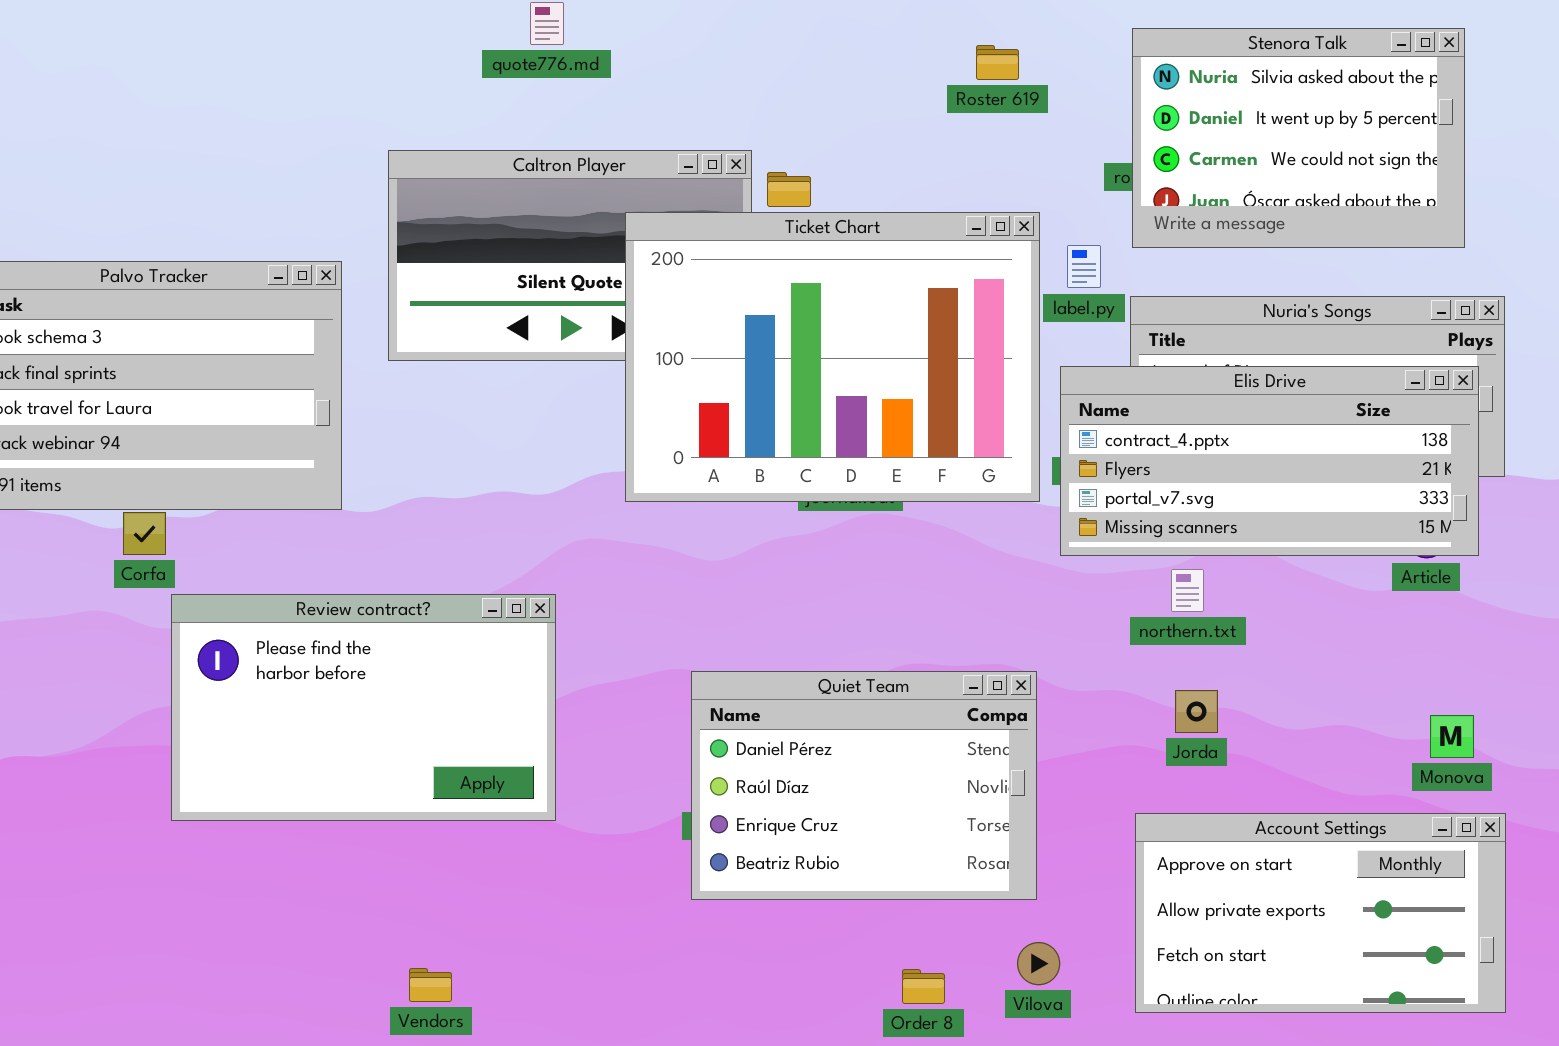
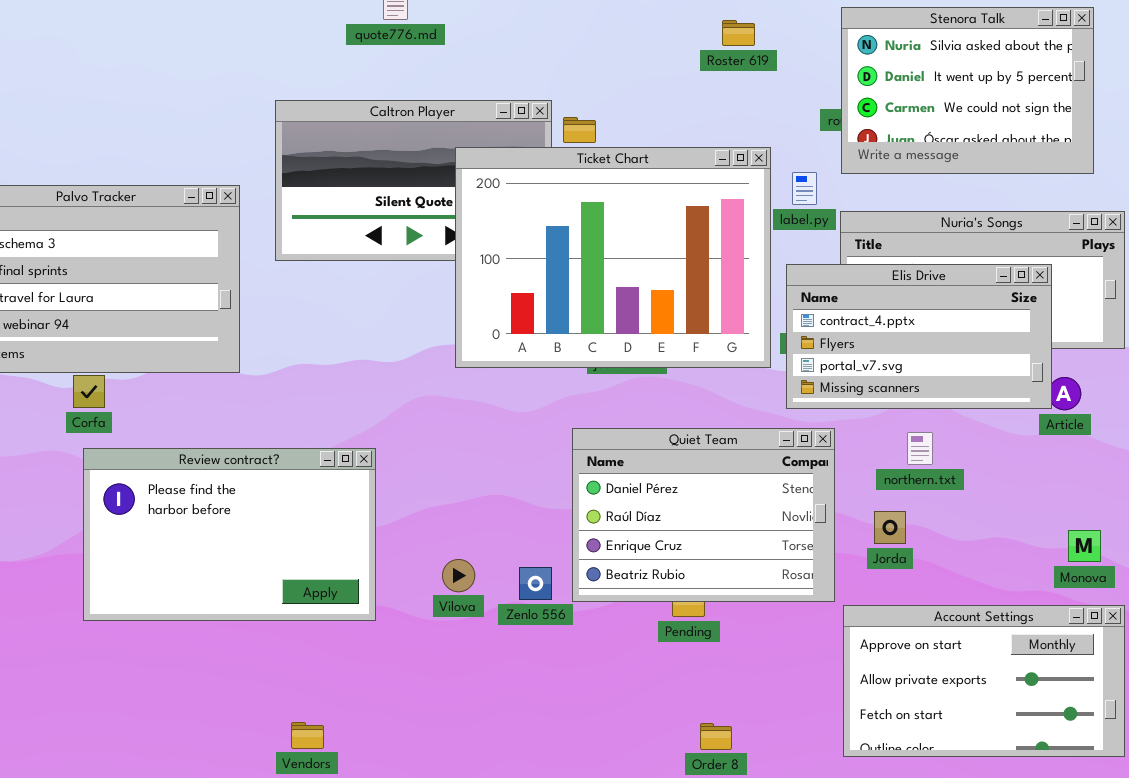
Elis Drive: [1060,366,1479,556] -> [786,264,1052,409], resized
northern.txt: [1171,569,1204,612] -> [907,432,933,465], moved
Review contract?: [171,594,556,821] -> [83,448,376,621], moved
Quiet Team: [691,671,1037,900] -> [572,428,835,602], moved
Vilova: [1017,942,1060,985] -> [442,559,475,592], moved
Order 8: [902,969,945,1004] -> [700,723,732,750], moved

